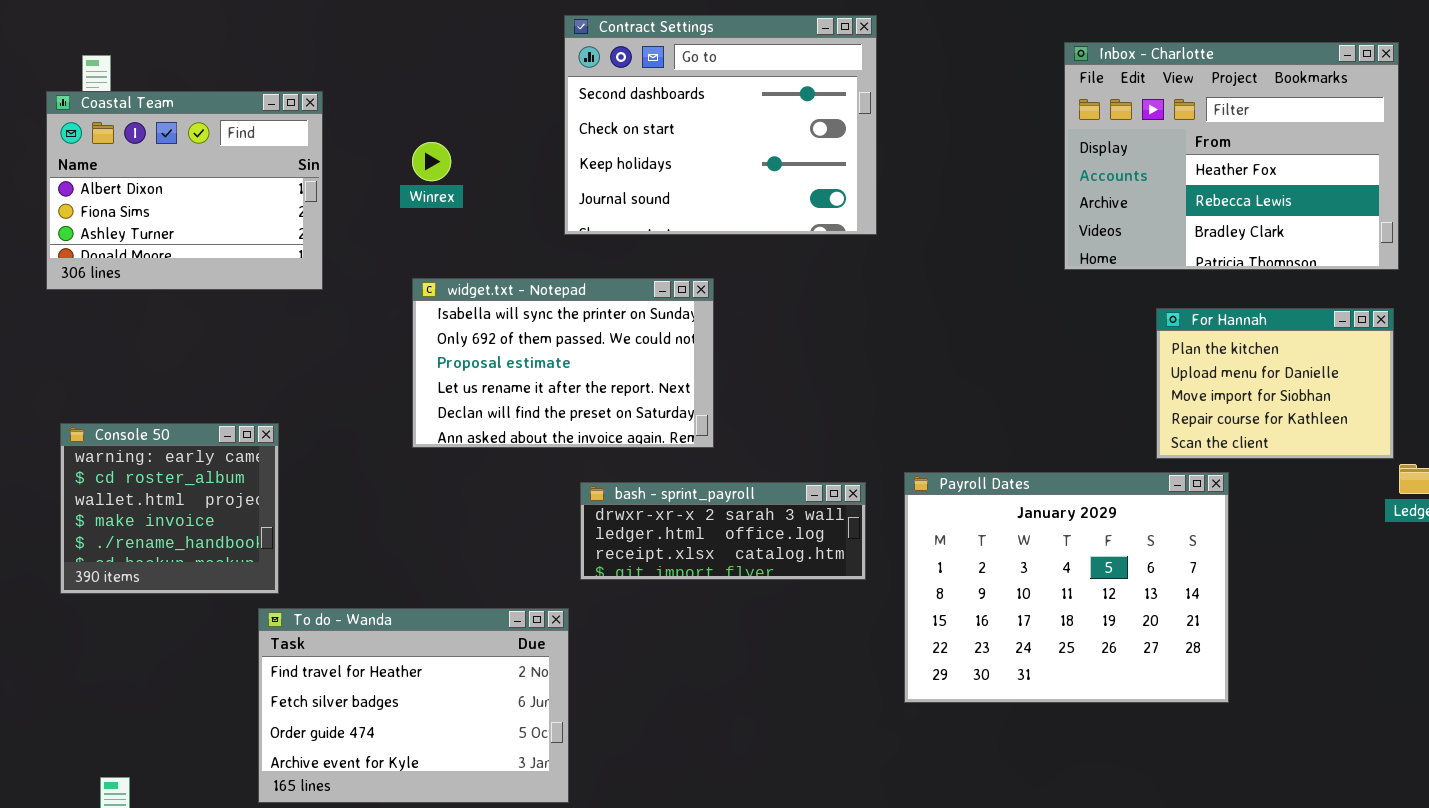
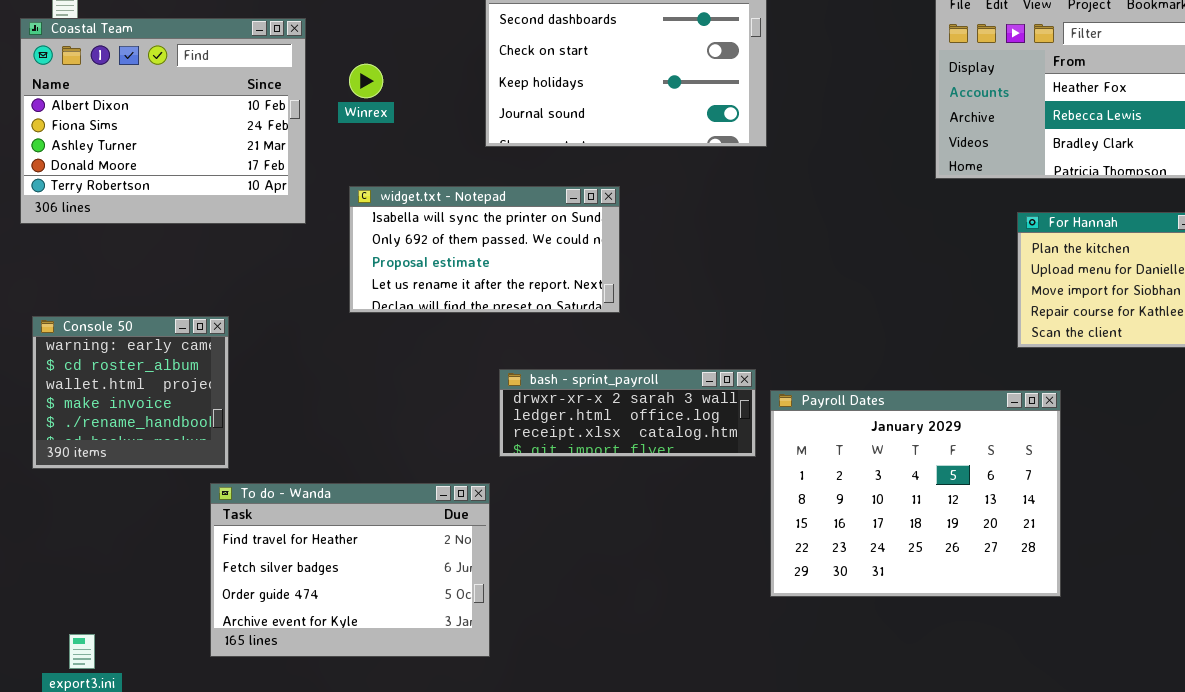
Coastal Team: [46,91,323,290] -> [20,18,306,224], resized
widget.txt - Notepad: [412,278,714,448] -> [349,186,620,313], resized
Payroll Dates: [904,472,1229,703] -> [770,390,1061,597], moved

